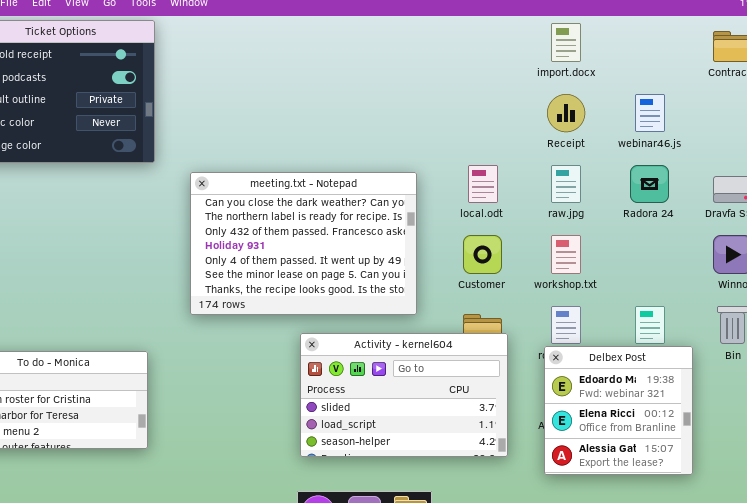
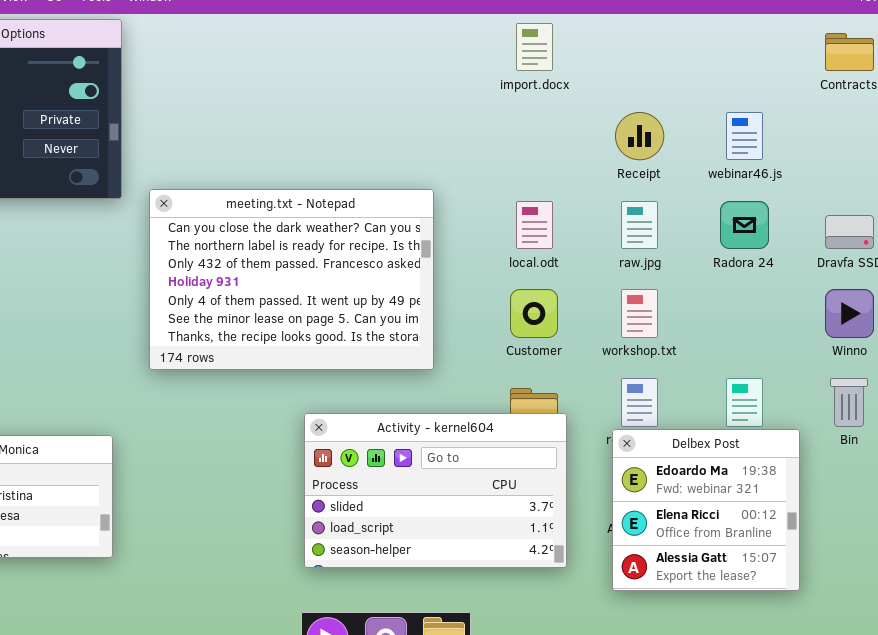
import.docx: [551,23,581,62] -> [516,23,553,71], moved
meeting.txt - Notepad: [190,172,417,315] -> [149,189,434,370], moved

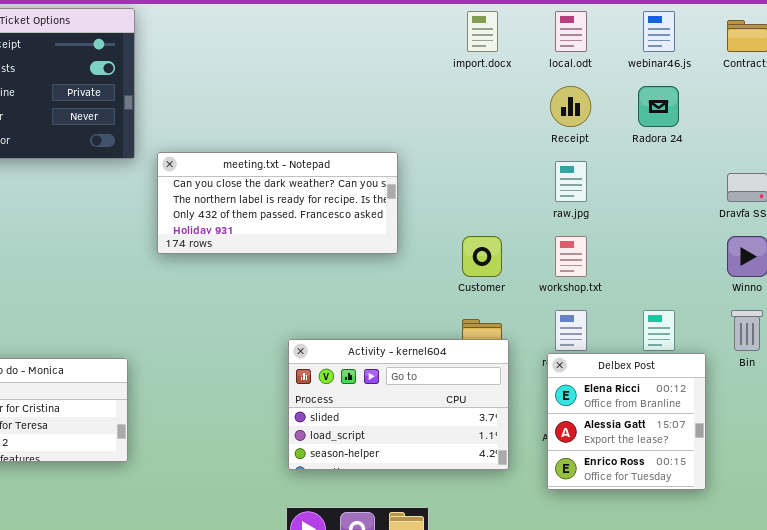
webinar46.js: [726,112,763,160] -> [643,11,675,52], moved
meeting.txt - Notepad: [149,189,434,370] -> [157,152,398,254], resized
local.odt: [516,201,553,249] -> [555,11,587,52], moved
Radora 24: [720,201,769,249] -> [638,86,679,127], moved
Delbex Post: [612,429,800,591] -> [547,353,706,490], scrolled down 1 row

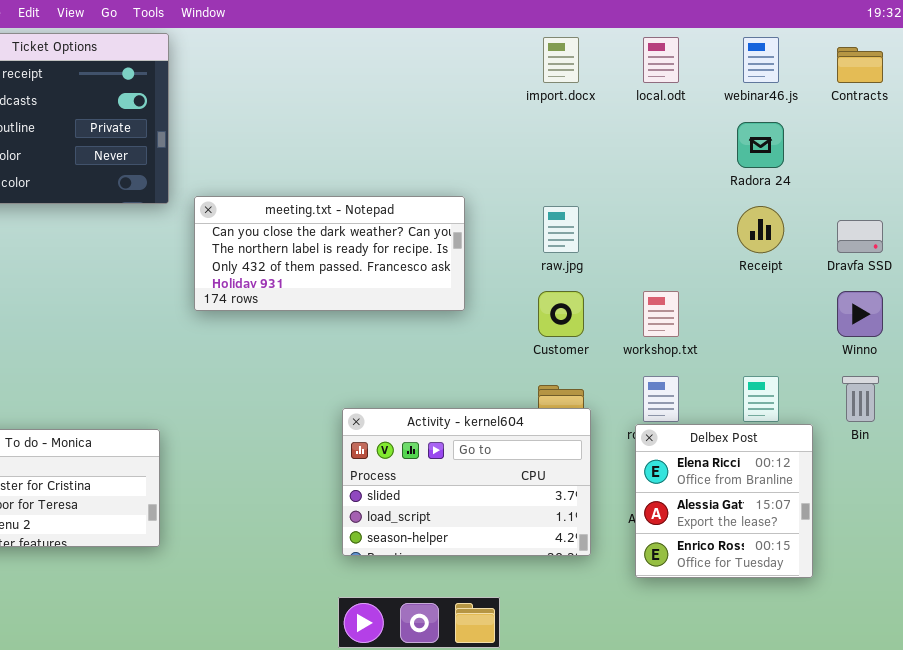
Receipt: [550,86,591,127] -> [737,206,784,253], moved
raw.jpg: [555,161,587,202] -> [543,206,579,253], moved

